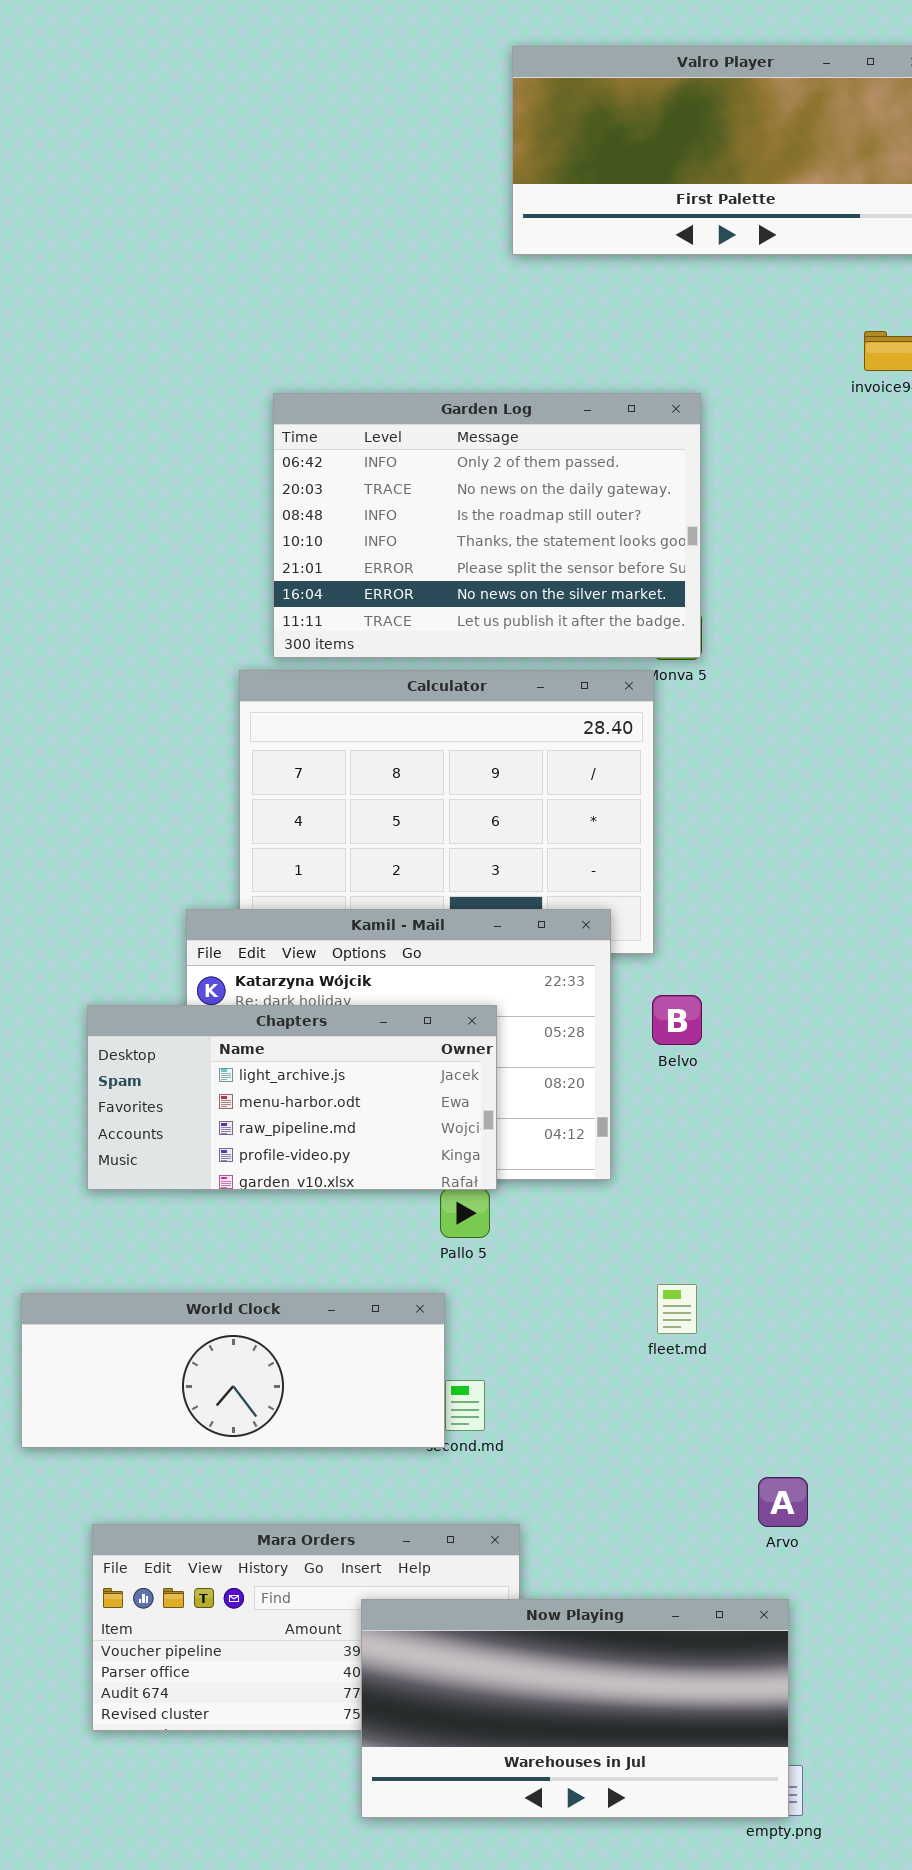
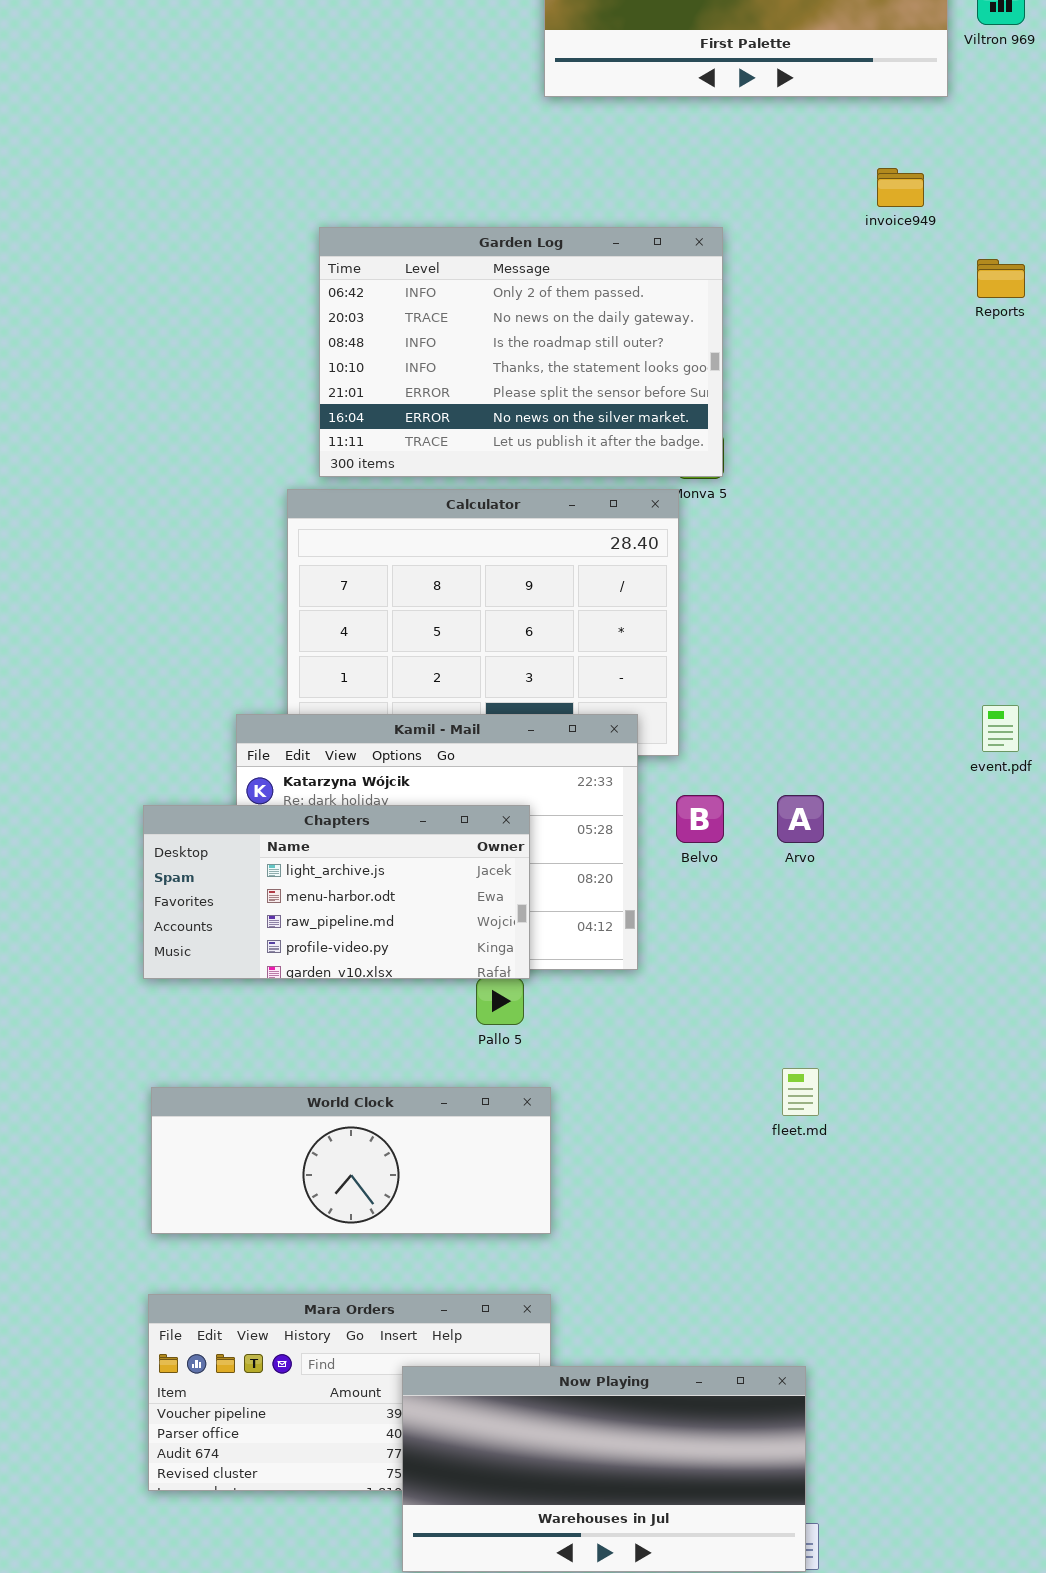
fleet.md: [657,1284,697,1334] -> [782,1068,819,1116], moved
World Clock: [21,1293,445,1448] -> [151,1087,551,1234], moved
Arvo: [758,1477,808,1527] -> [777,795,824,843], moved

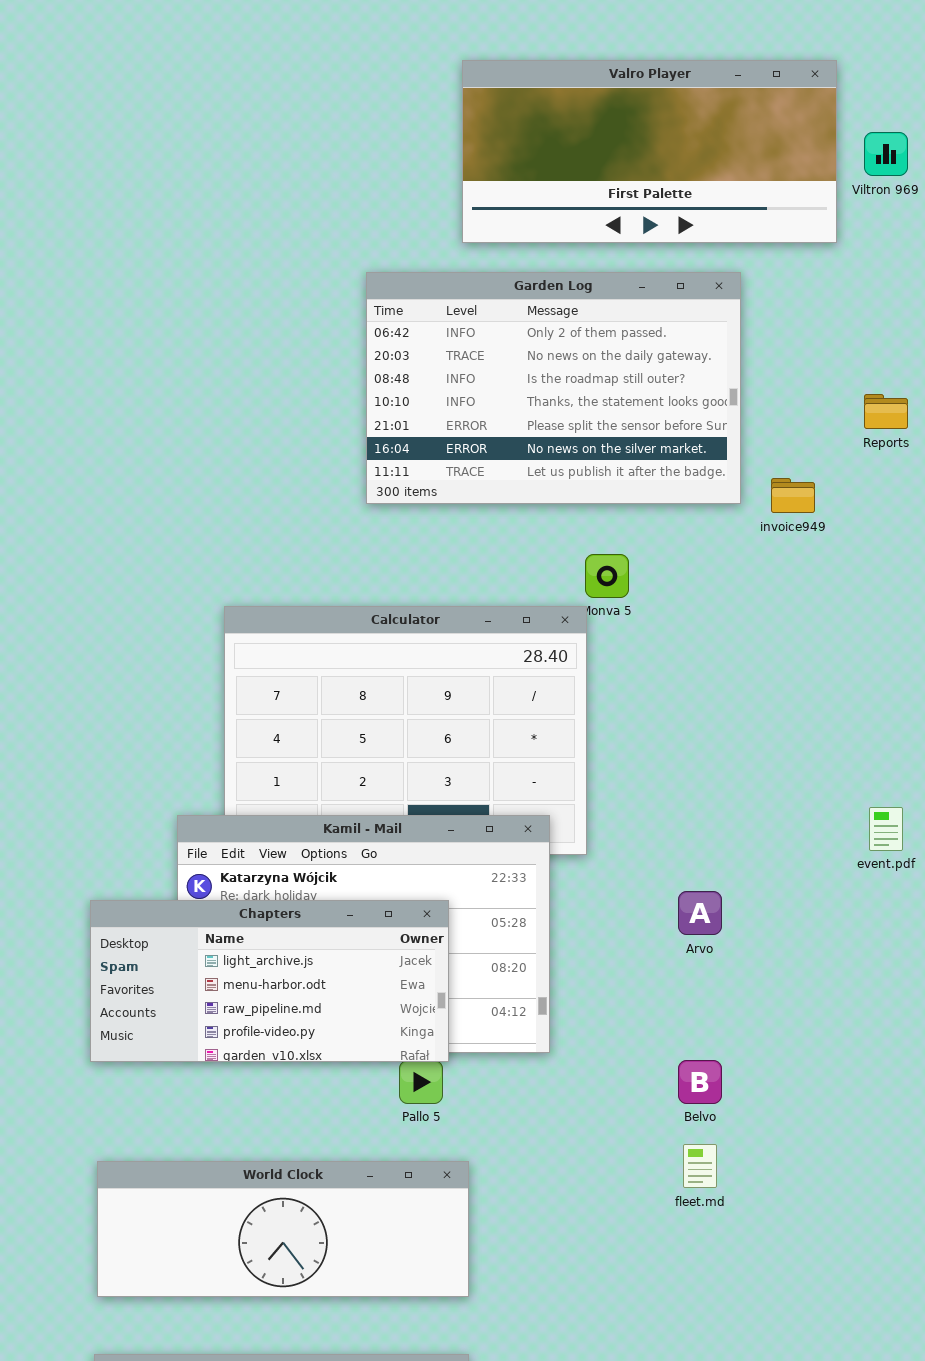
invoice949: [877,168,924,207] -> [771,478,815,513], moved
Garden Log: [319,227,723,477] -> [366,272,741,504], moved
Belvo: [676,795,724,843] -> [678,1060,722,1104], moved

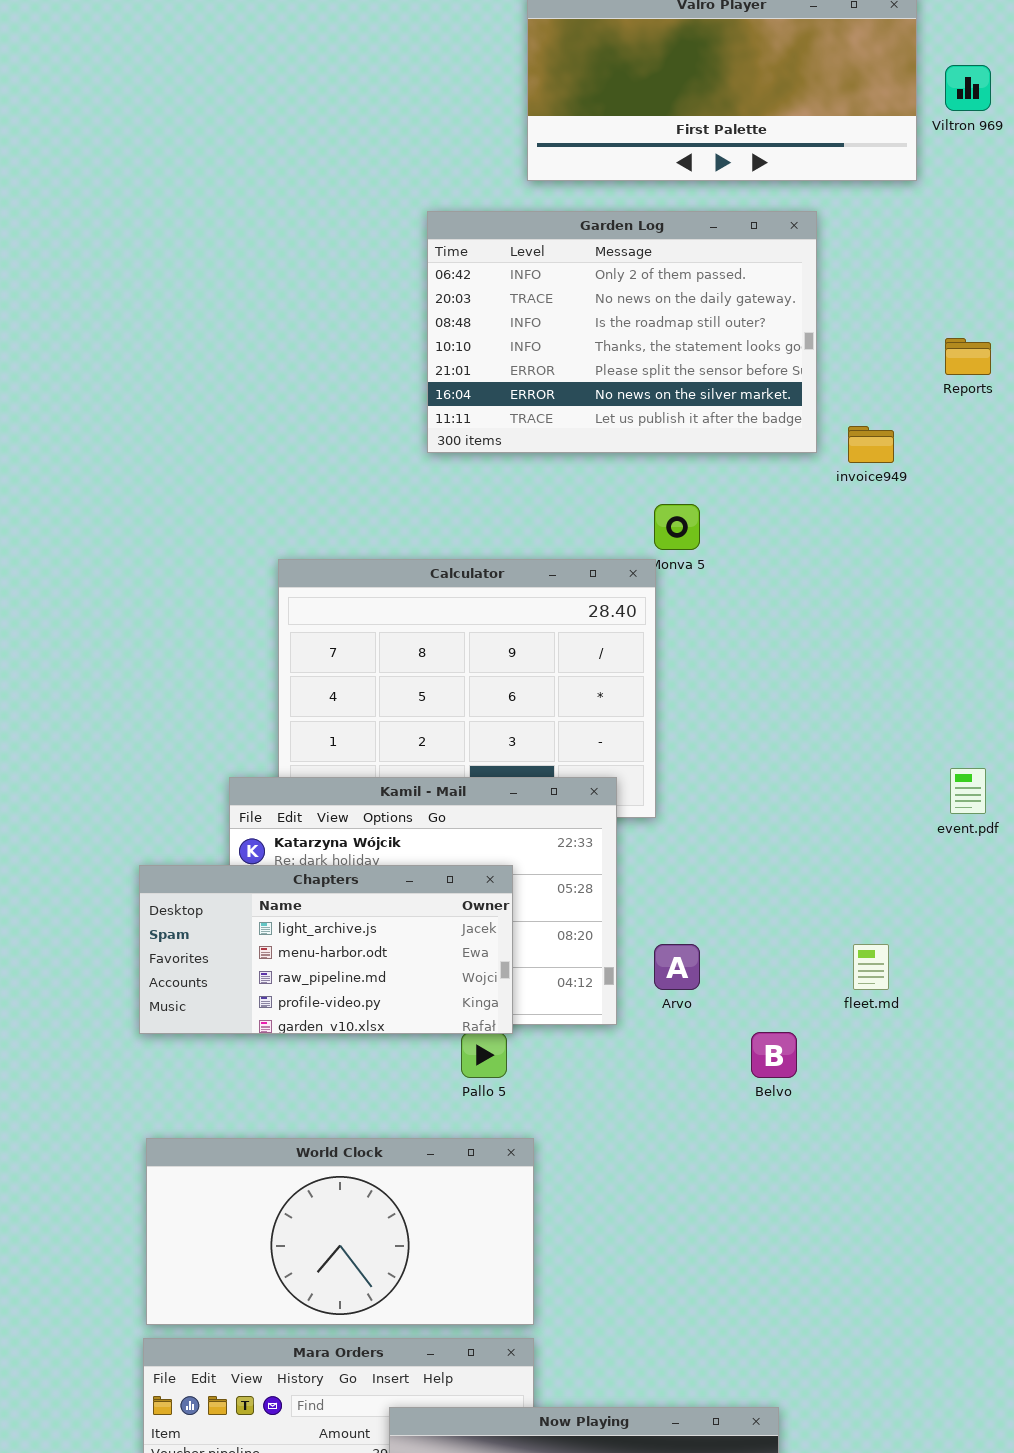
Arvo: [678,891,722,935] -> [654,944,700,990], moved
fleet.md: [683,1144,717,1188] -> [853,944,889,990], moved
World Clock: [97,1161,469,1297] -> [146,1138,534,1325], resized

